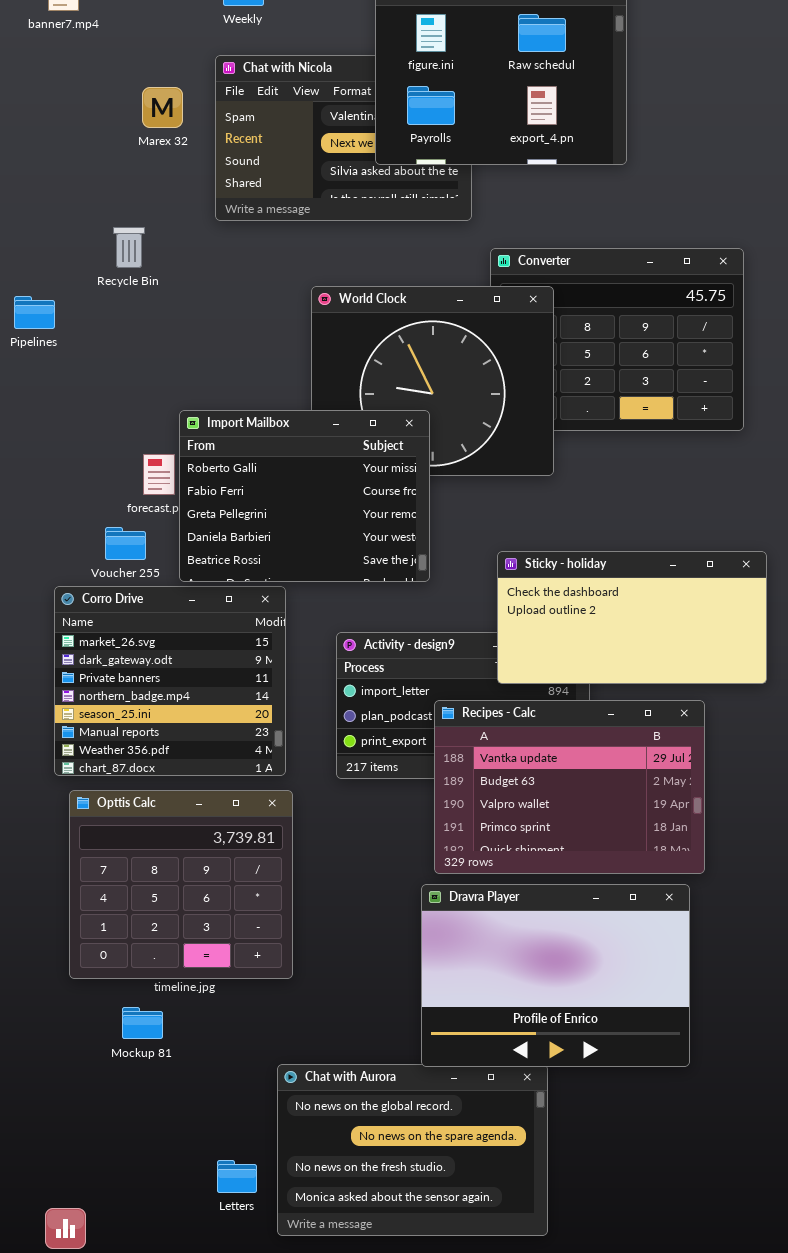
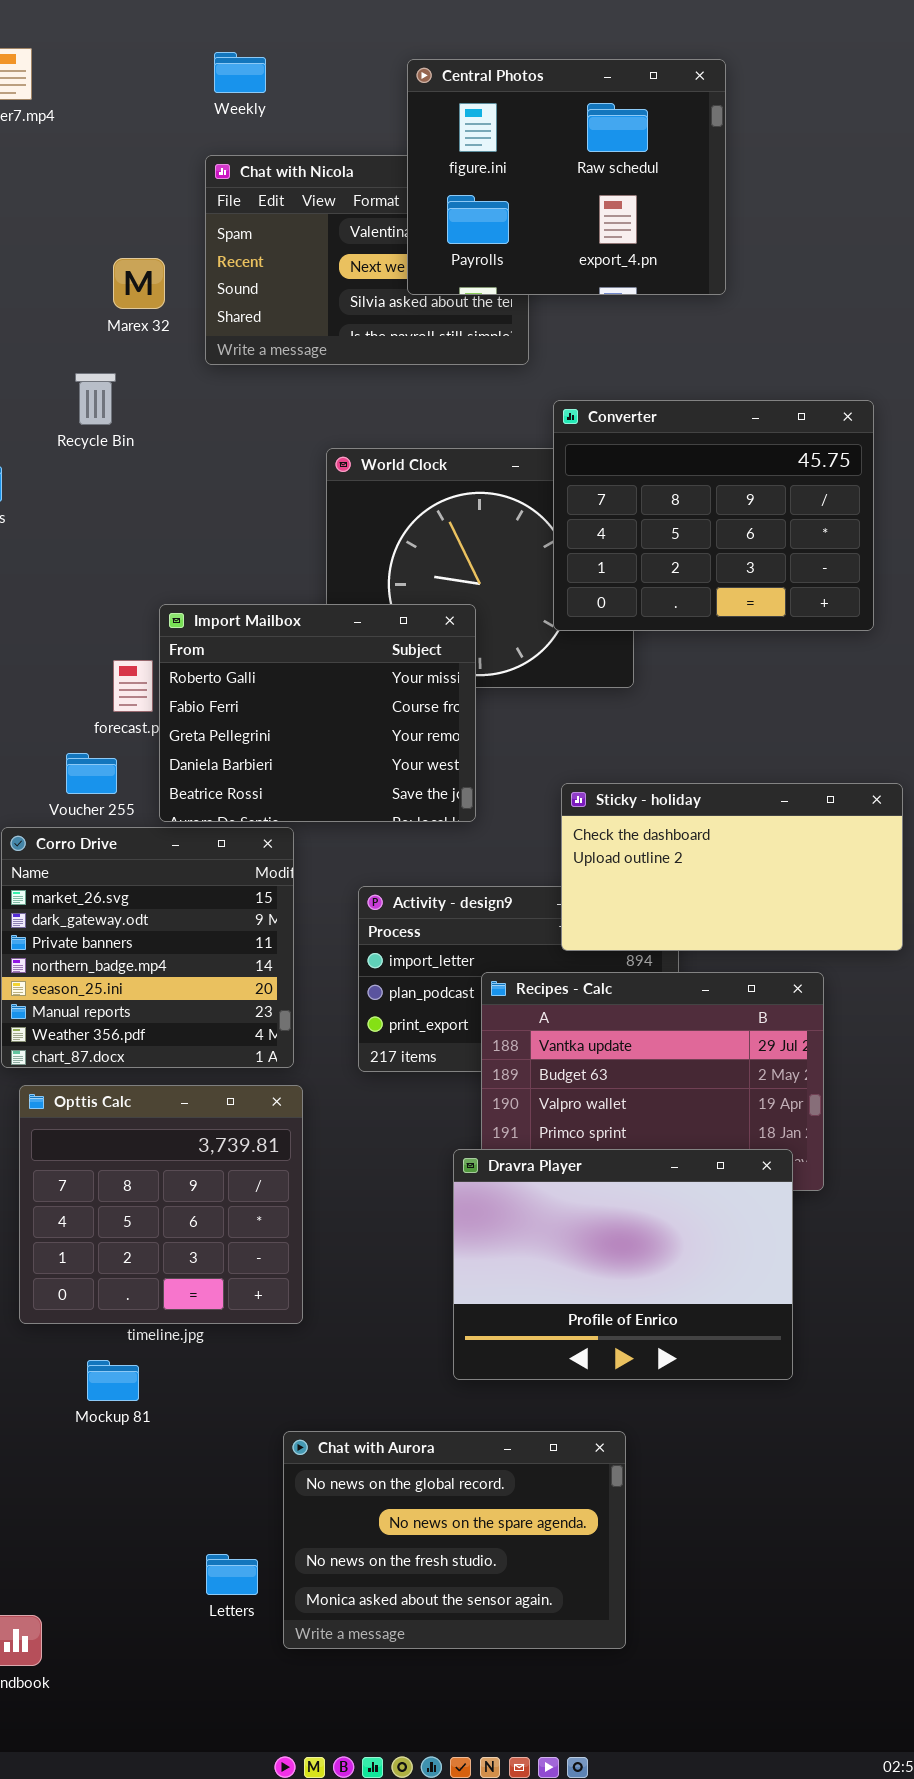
Marex 32: [142,87,183,128] -> [113,258,165,309], moved
Converter: [490,248,744,431] -> [553,400,874,631], raised
Dravra Player: [421,884,690,1067] -> [453,1149,793,1380], moved

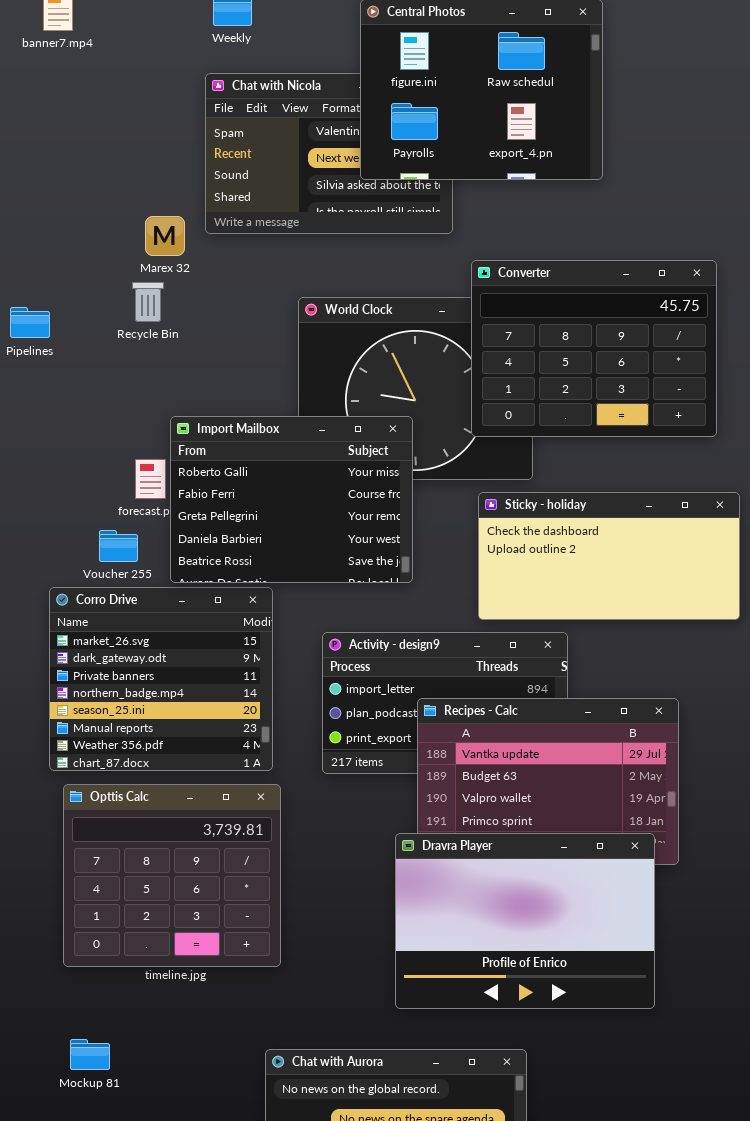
Marex 32: [113,258,165,309] -> [145,216,185,256], moved
Recycle Bin: [75,373,116,425] -> [132,282,164,322], moved
Sticky - holiday: [561,783,903,951] -> [478,492,740,620], moved
Mockup 81: [87,1360,139,1401] -> [70,1039,110,1070], moved

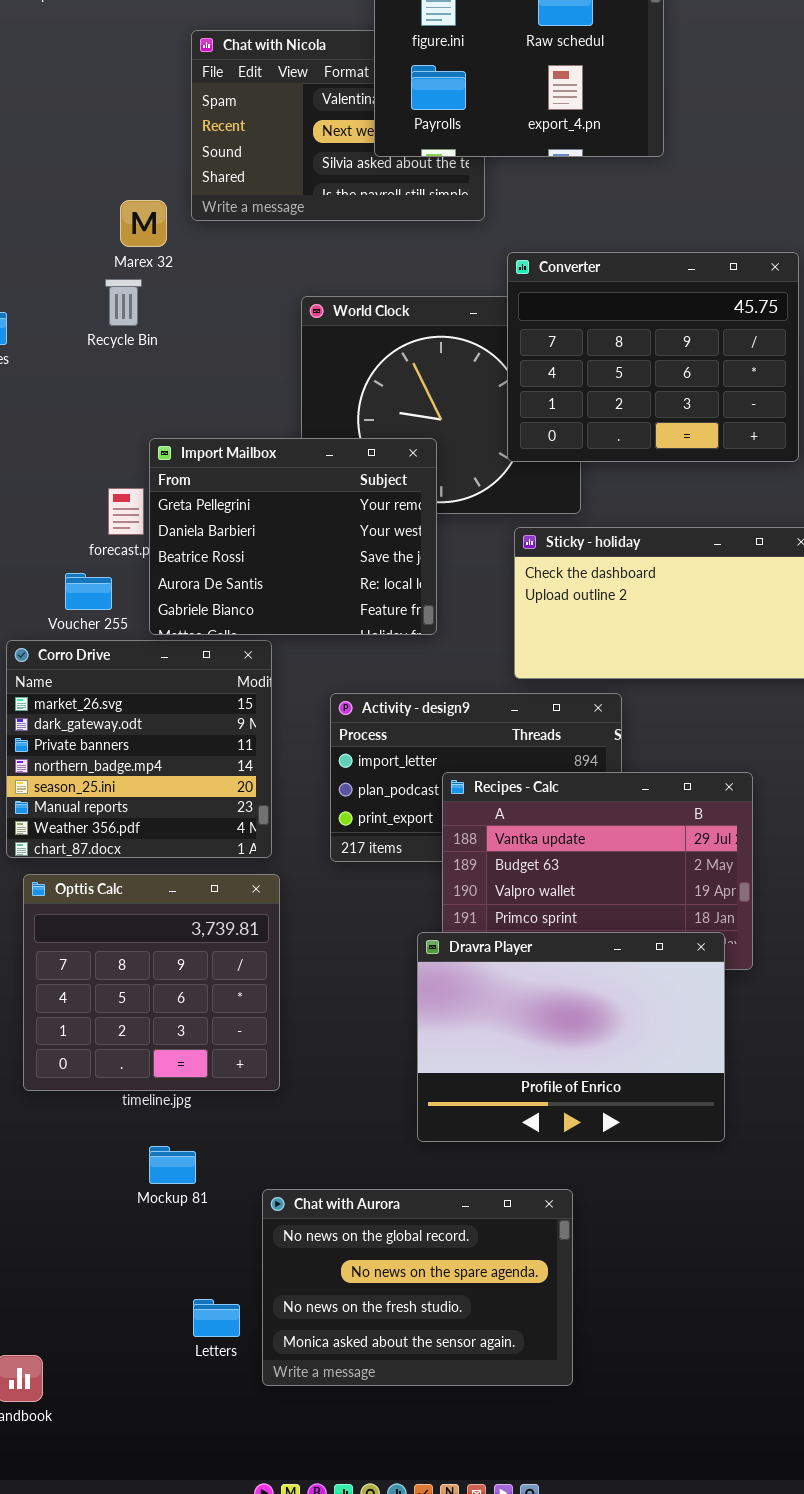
Import Mailbox: [170,416,413,583] -> [149,438,437,635], scrolled down 2 rows
Mockup 81: [70,1039,110,1070] -> [149,1146,196,1184], moved

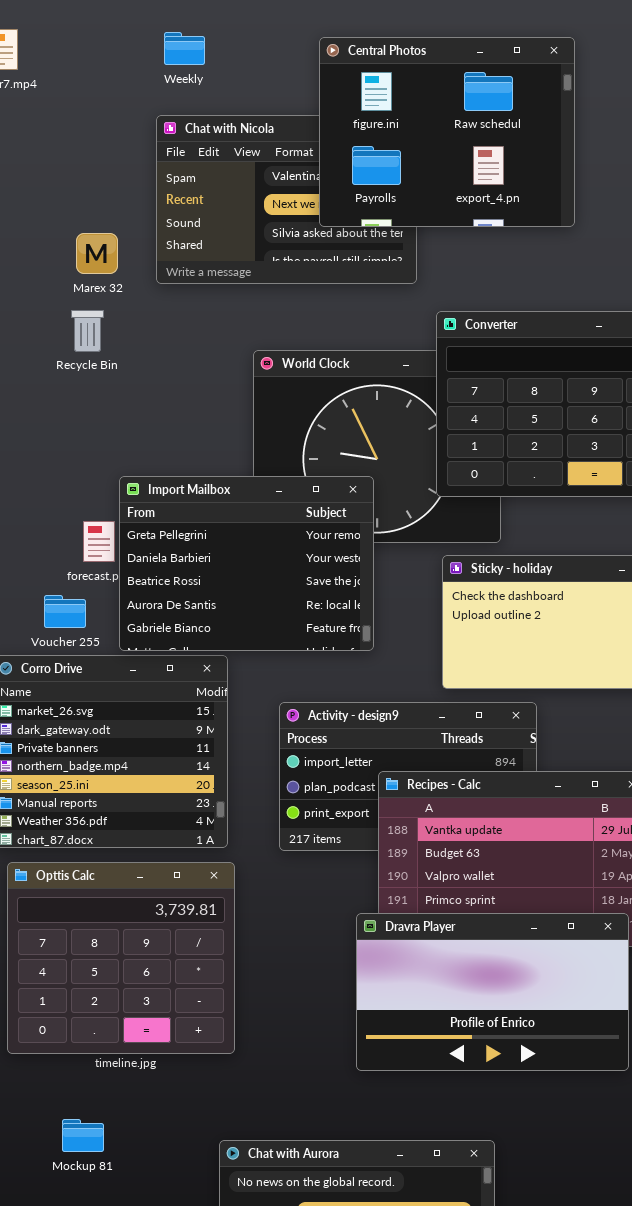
Marex 32: [120,200,167,247] -> [76,233,118,274], moved
Recycle Bin: [105,279,142,326] -> [71,310,104,352], moved
Dravra Player: [417,932,725,1142] -> [356,913,629,1071], resized
Mockup 81: [149,1146,196,1184] -> [62,1119,104,1152], moved

